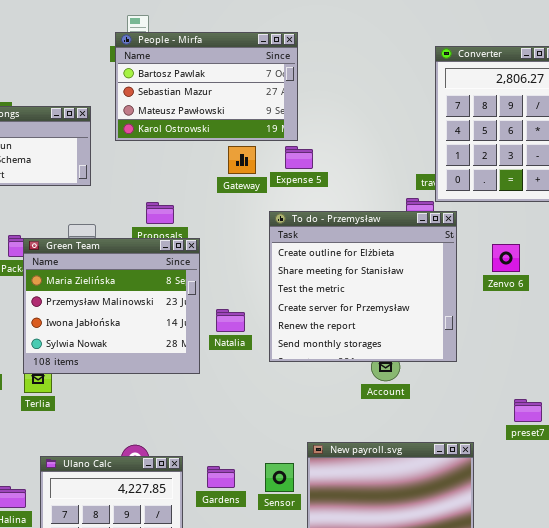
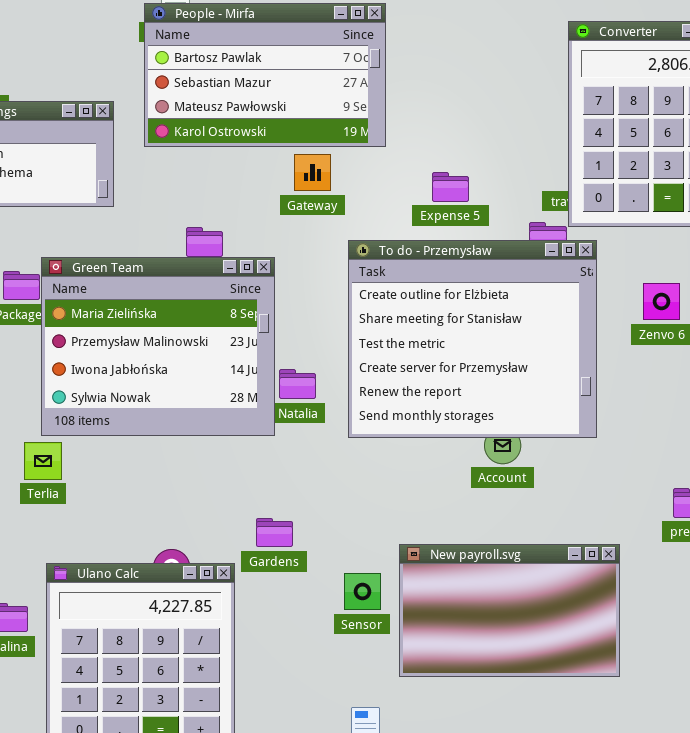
Expense 5: [285,146,313,169] -> [432,172,469,202], moved
Green Team: [23,238,200,374] -> [41,257,275,436], moved
Gardens: [207,466,235,488] -> [256,518,293,547], moved

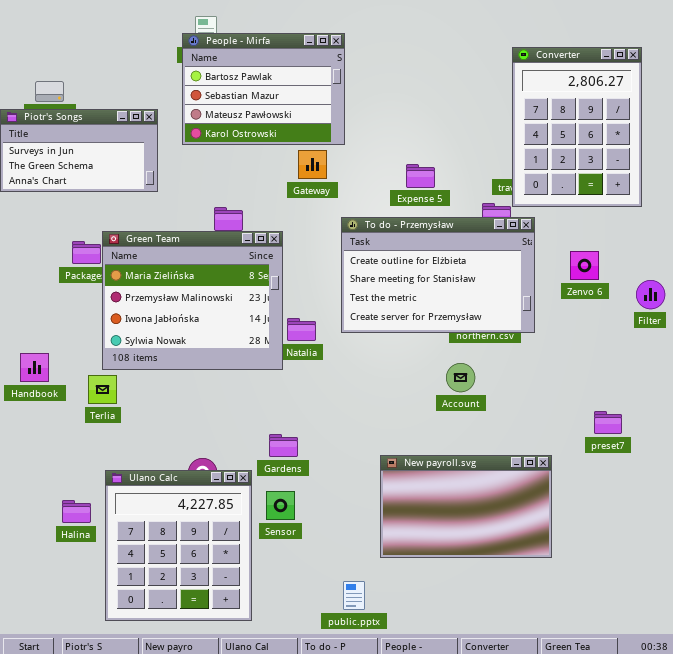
People - Mirfa: [144,3,386,147] -> [182,33,345,145], resized
To do - Przemysław: [348,240,597,438] -> [341,217,535,333], resized
Sensor: [344,573,381,610] -> [266,491,295,520], moved

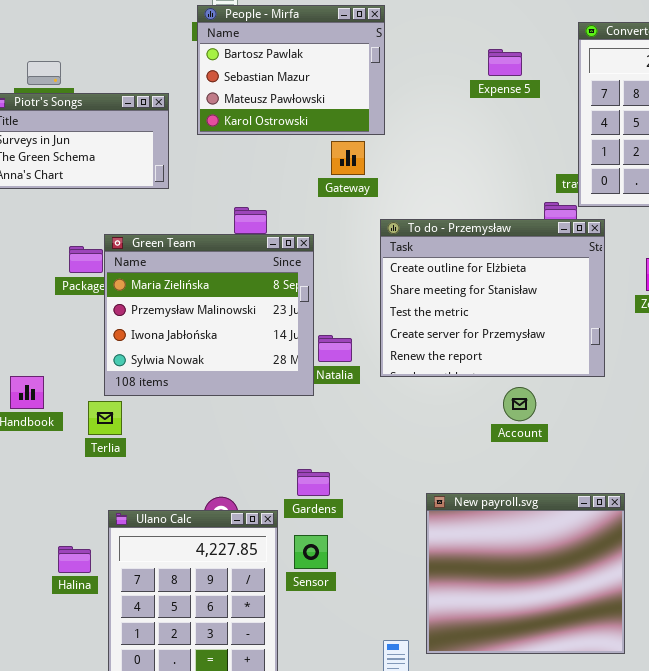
Expense 5: [406,164,435,188] -> [488,49,522,76], moved
To do - Przemysław: [341,217,535,333] -> [380,219,605,377], resized
New payroll.svg: [380,455,552,558] -> [426,493,625,654], resized

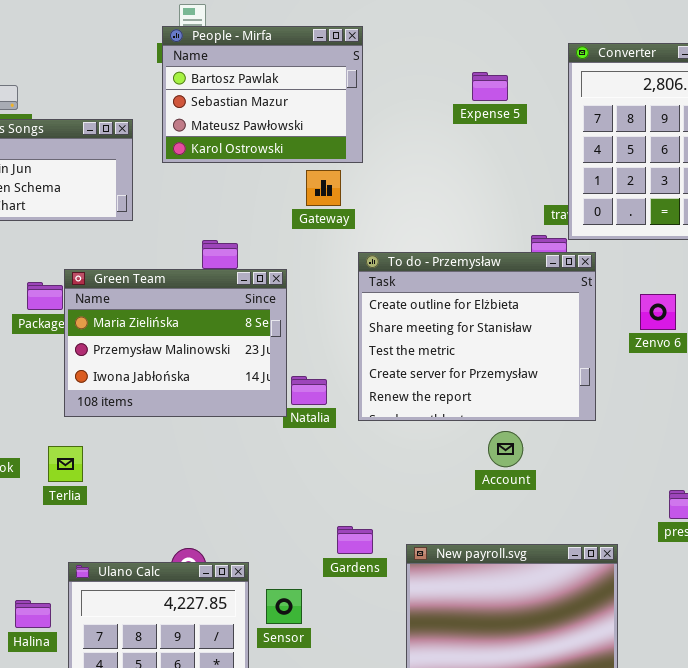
Green Team: [104,234,314,396] -> [64,269,287,417], resized
Gardens: [297,469,330,496] -> [337,526,373,554], moved

